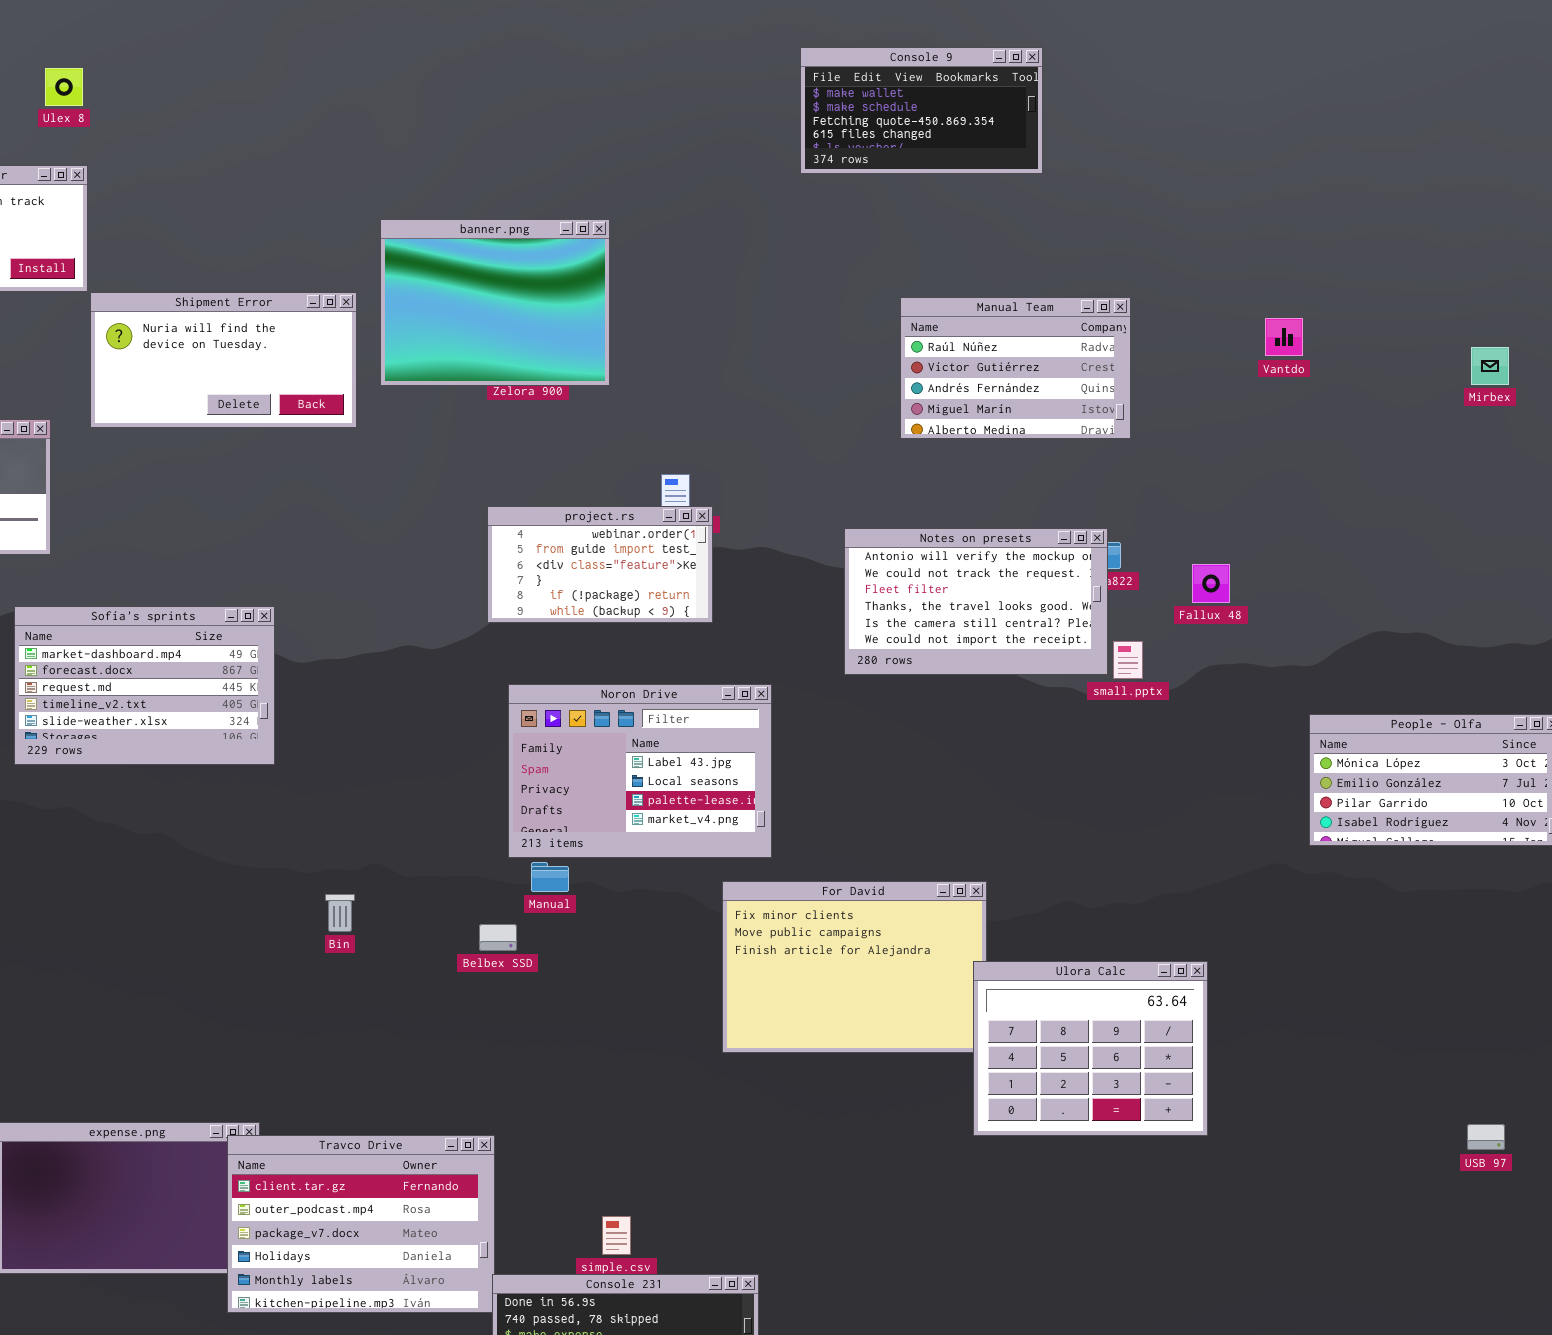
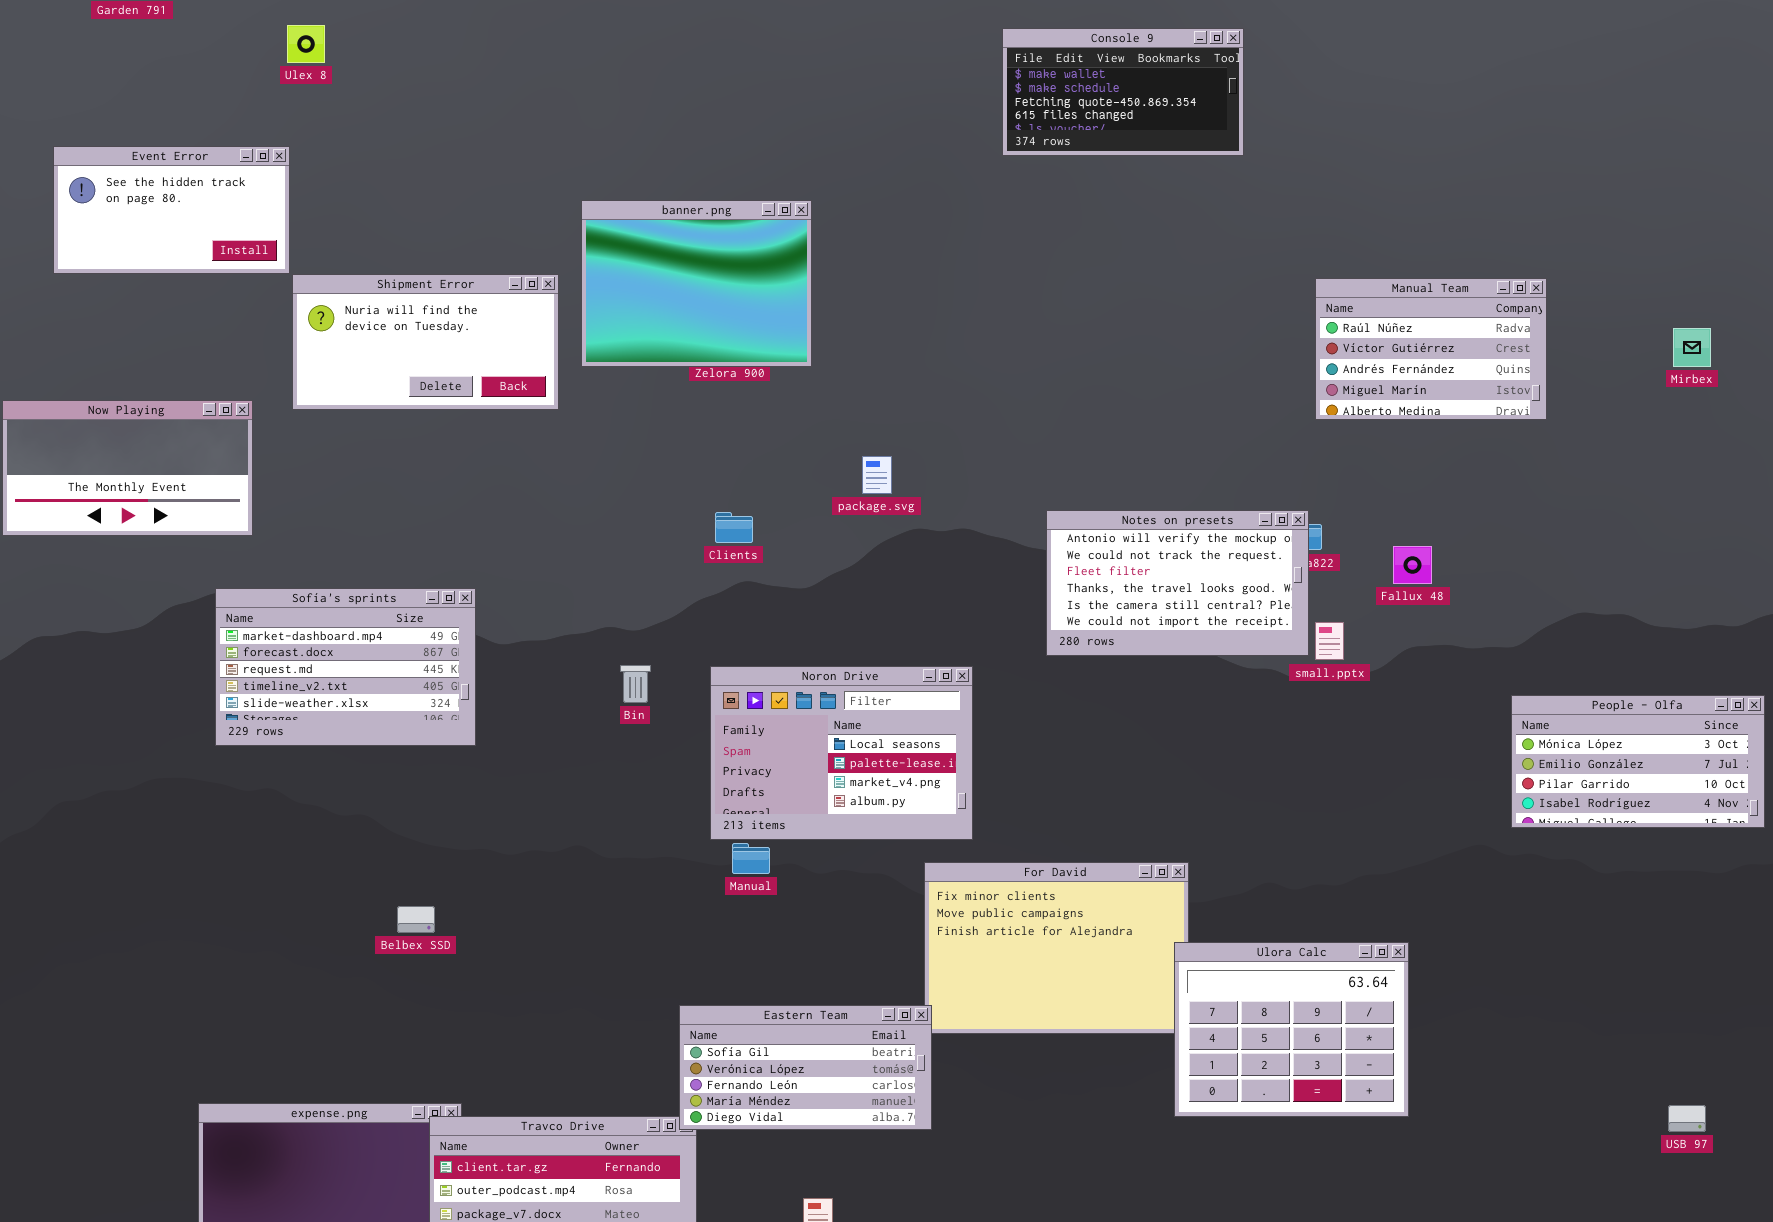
Ulex 8: [45,68,83,106] -> [287,25,325,63], moved
Manual Team: [900,297,1131,439] -> [1315,278,1547,420], moved
project.rs: [487,506,713,623] -> none, closed
Noron Drive: [508,684,772,858] -> [710,666,973,840], scrolled down 1 row
Bin: [325,894,355,932] -> [620,665,651,703], moved
Belbex SSD: [479,924,517,951] -> [397,906,435,933], moved
Eastern Team: none -> [679,1005,932,1130], opened

